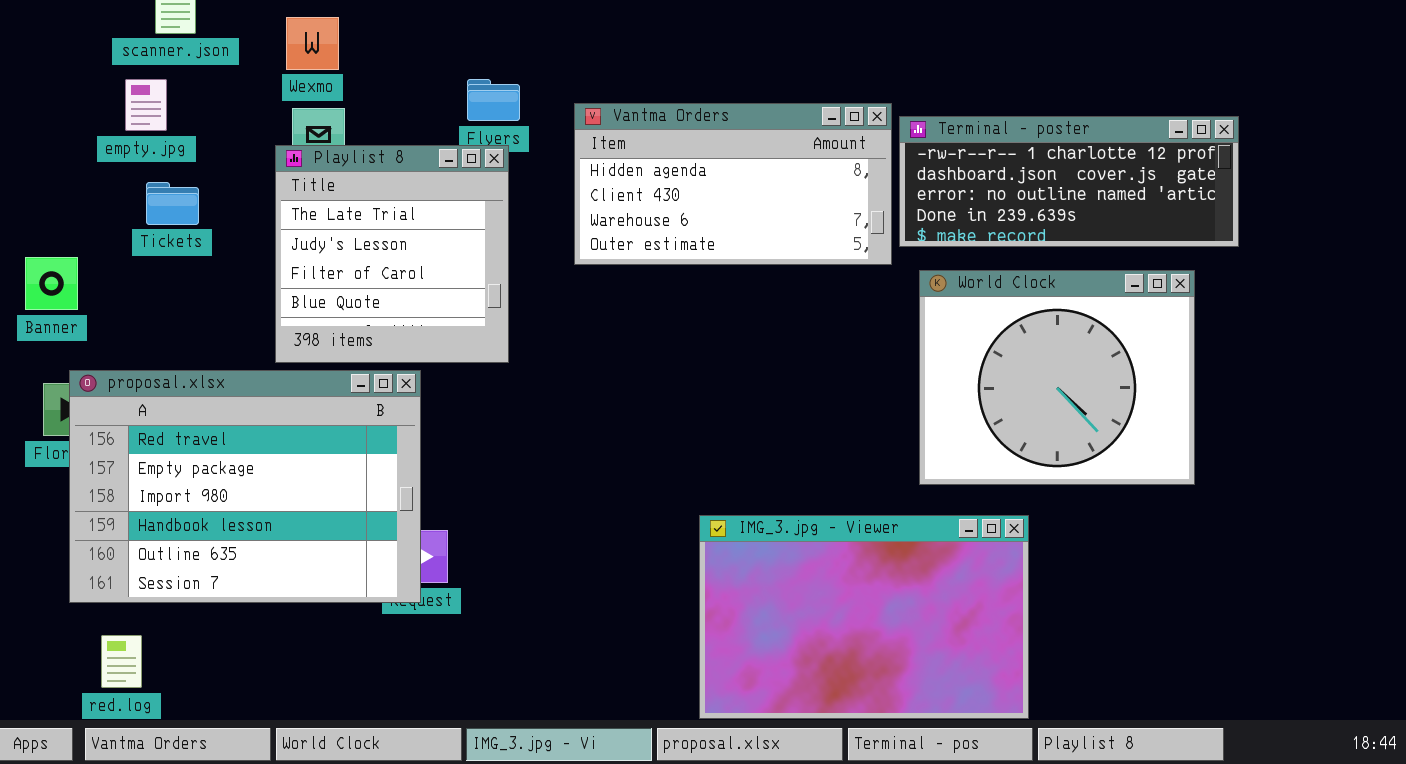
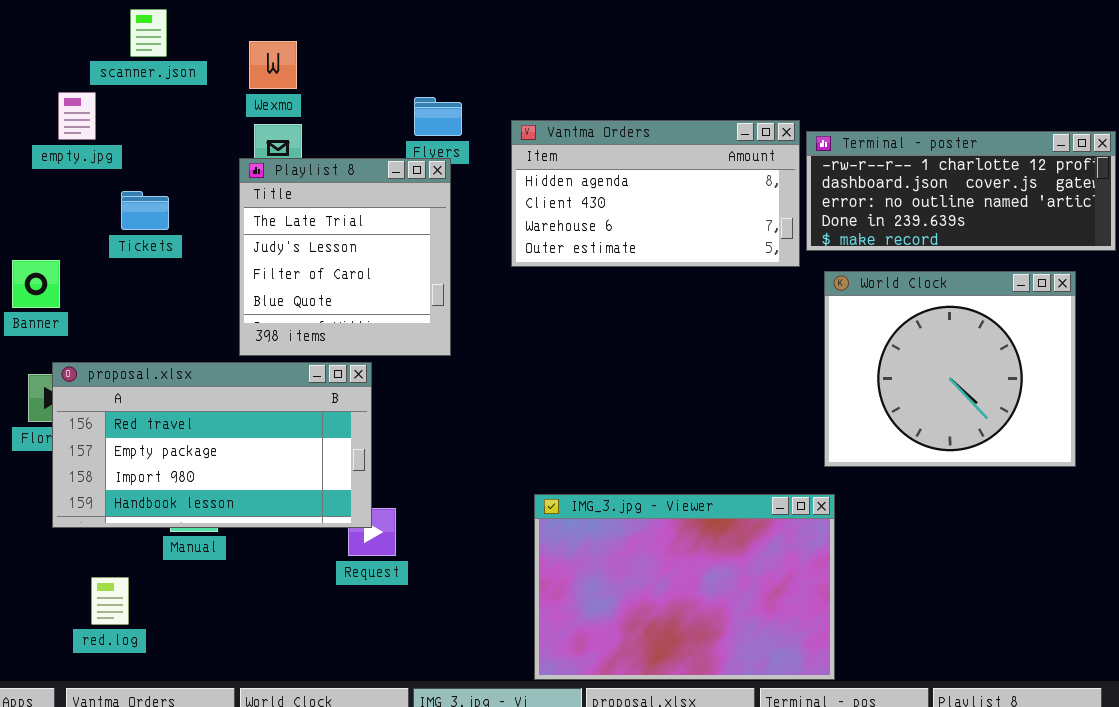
empty.jpg: [125,79,167,131] -> [58,92,96,140], moved
proposal.xlsx: [69,370,421,603] -> [52,362,372,528], resized
IMG_3.jpg - Viewer: [699,515,1029,719] -> [534,494,835,680], moved
red.log: [101,635,142,688] -> [91,577,129,625], moved

